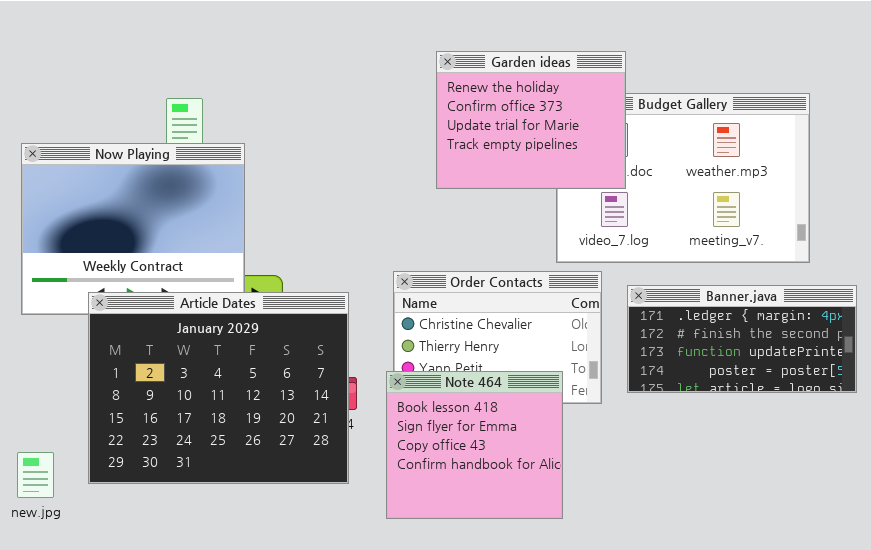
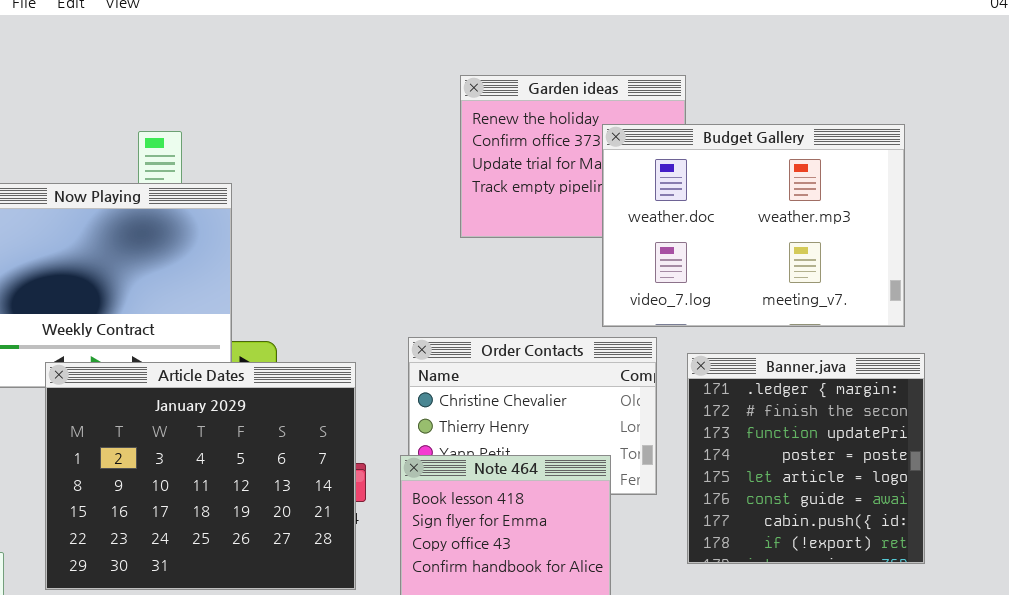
Budget Gallery: [556,93,810,263] -> [602,124,905,327], raised
Banner.java: [627,285,857,393] -> [687,353,925,564], resized

